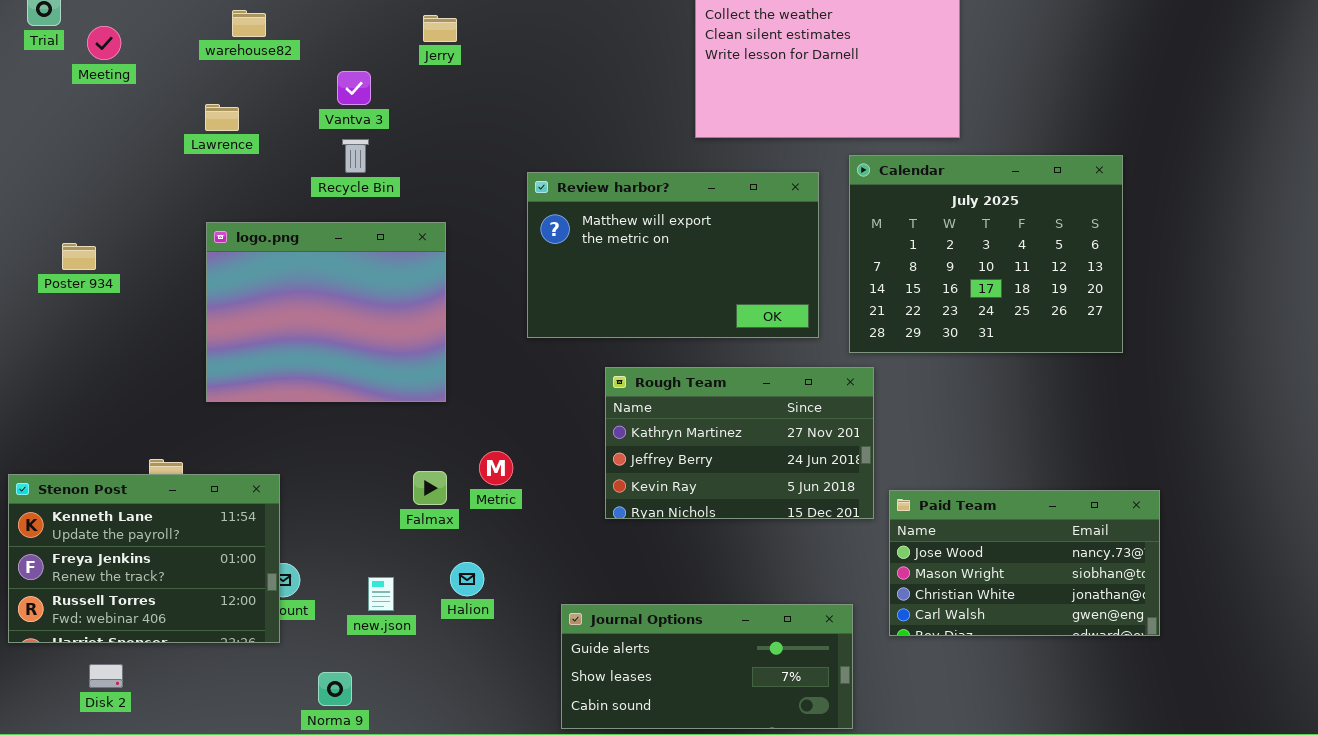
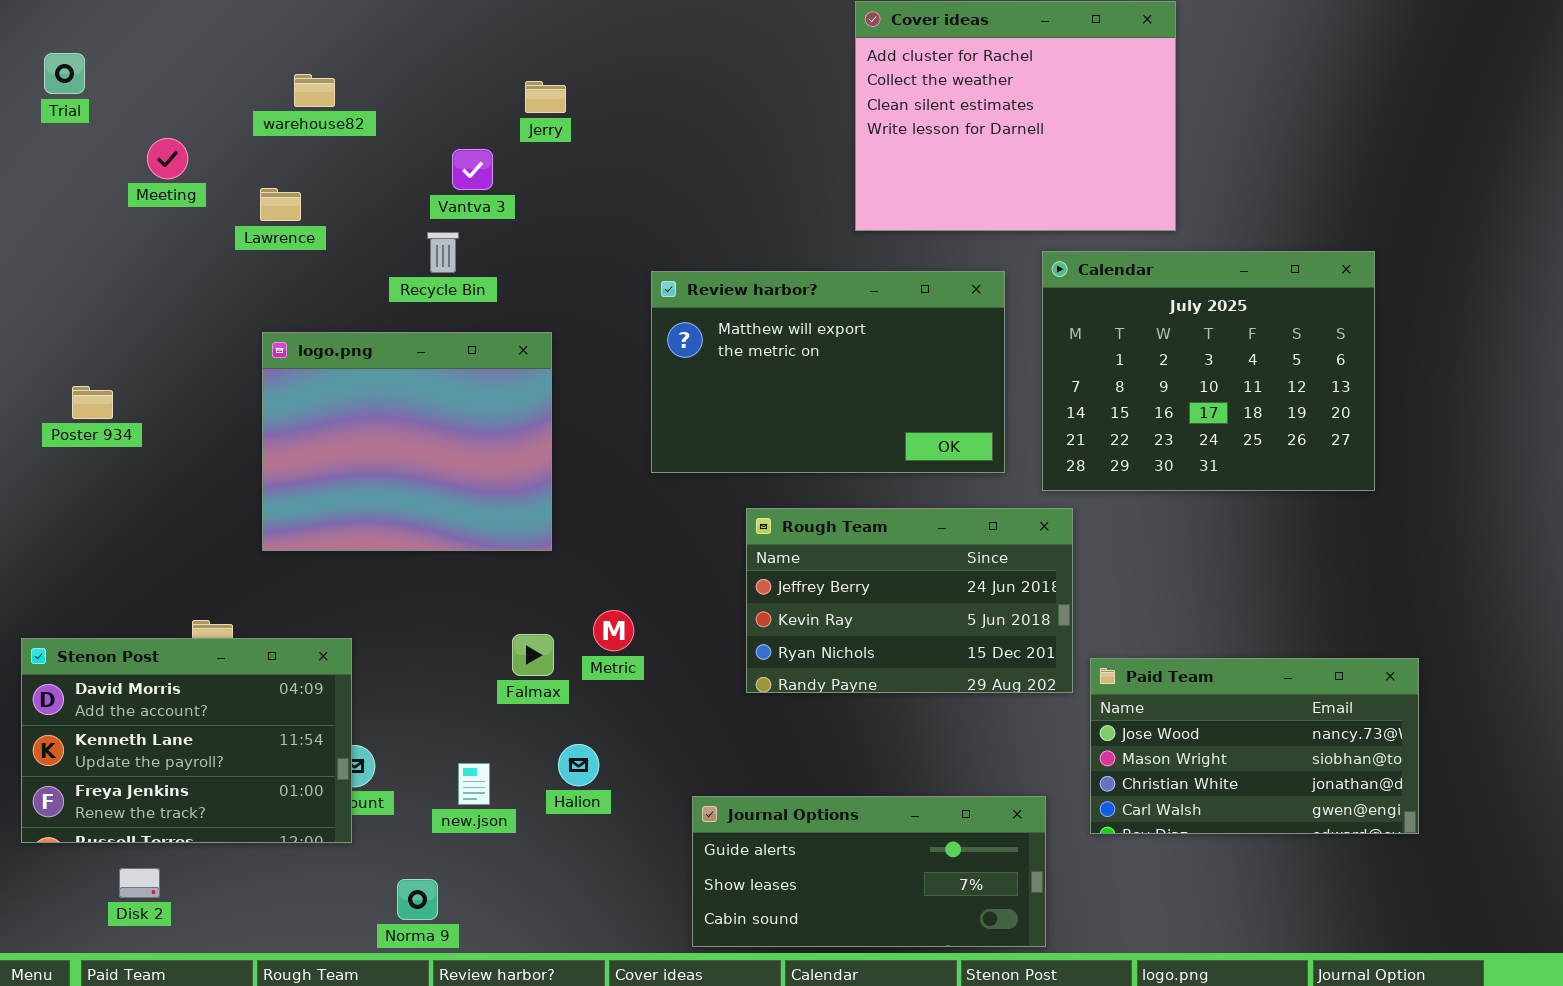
Meeting: [87,26,121,60] -> [147,138,188,179], moved
Vantva 3: [337,71,371,105] -> [452,149,493,190], moved
Poster 934: [62,243,96,270] -> [72,386,113,419], moved
Rough Team: [605,367,874,519] -> [746,508,1073,693], scrolled down 1 row
Stenon Post: [8,474,280,643] -> [21,638,352,843], scrolled up 1 row

